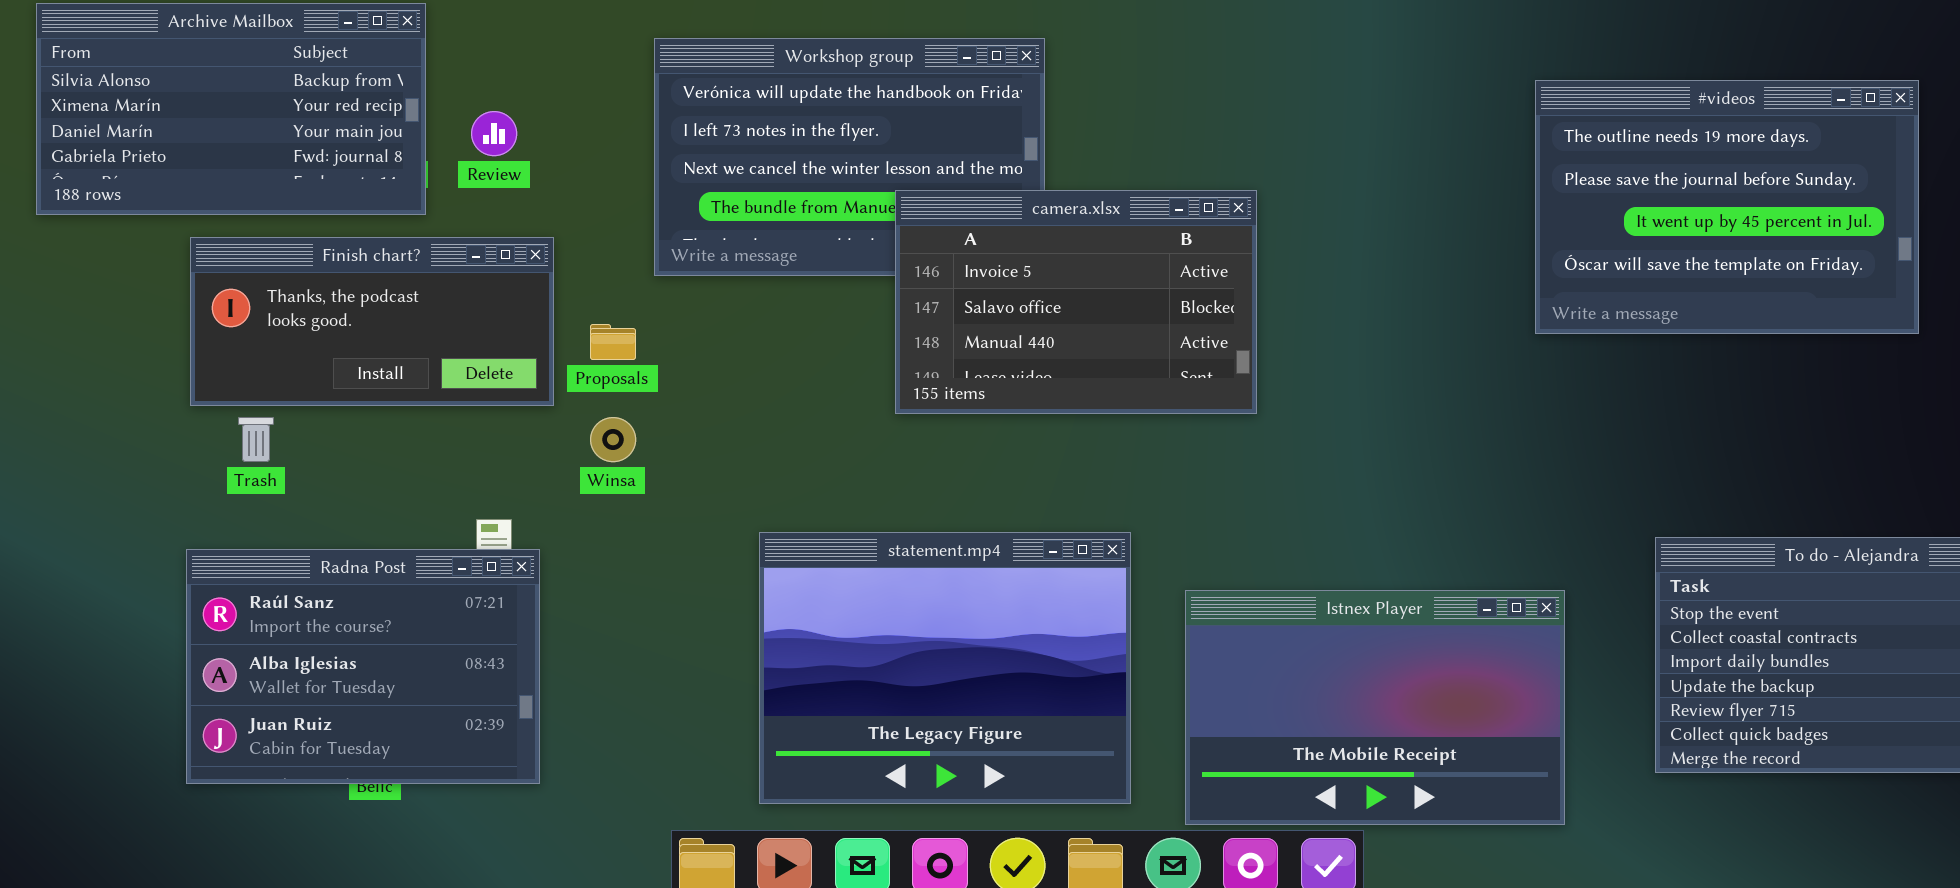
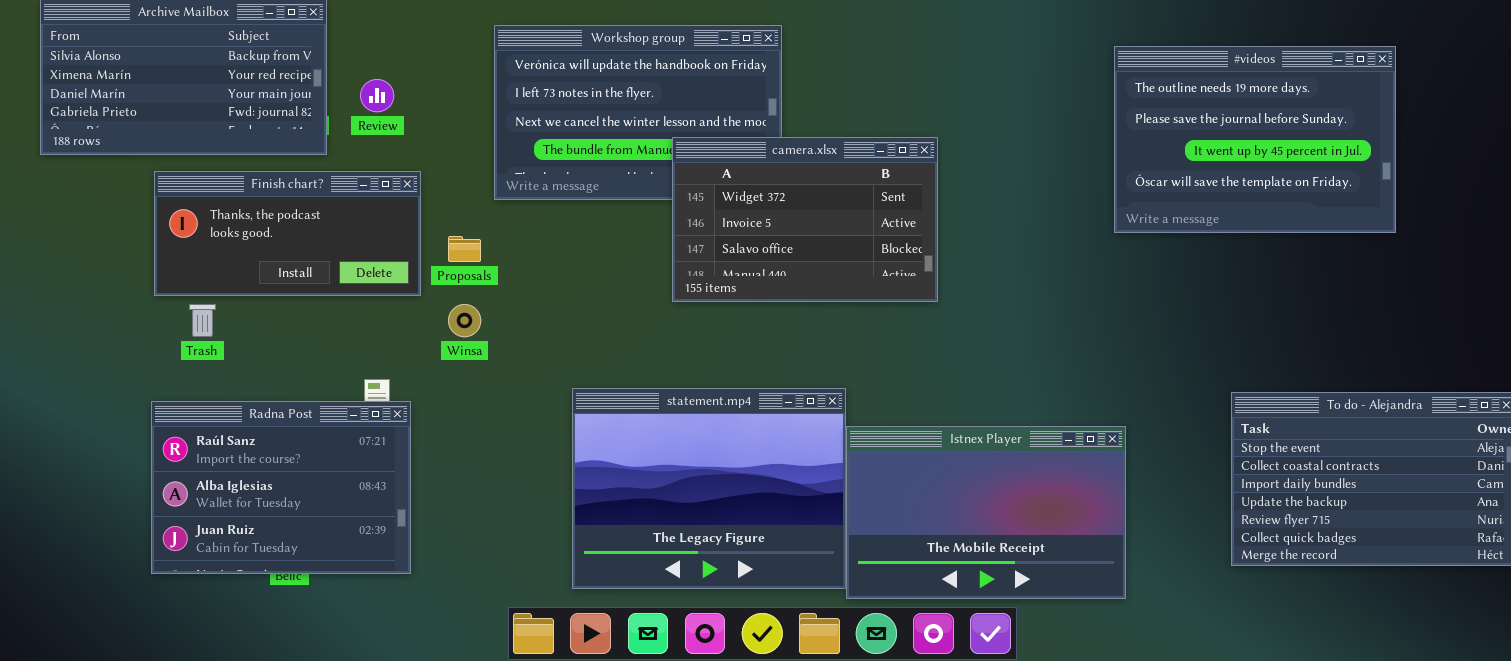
#videos: [1535,80,1919,334] -> [1114,46,1396,233], moved
camera.xlsx: [895,190,1257,414] -> [672,137,938,302], scrolled up 1 row
Istnex Player: [1185,590,1565,825] -> [846,426,1126,599], moved

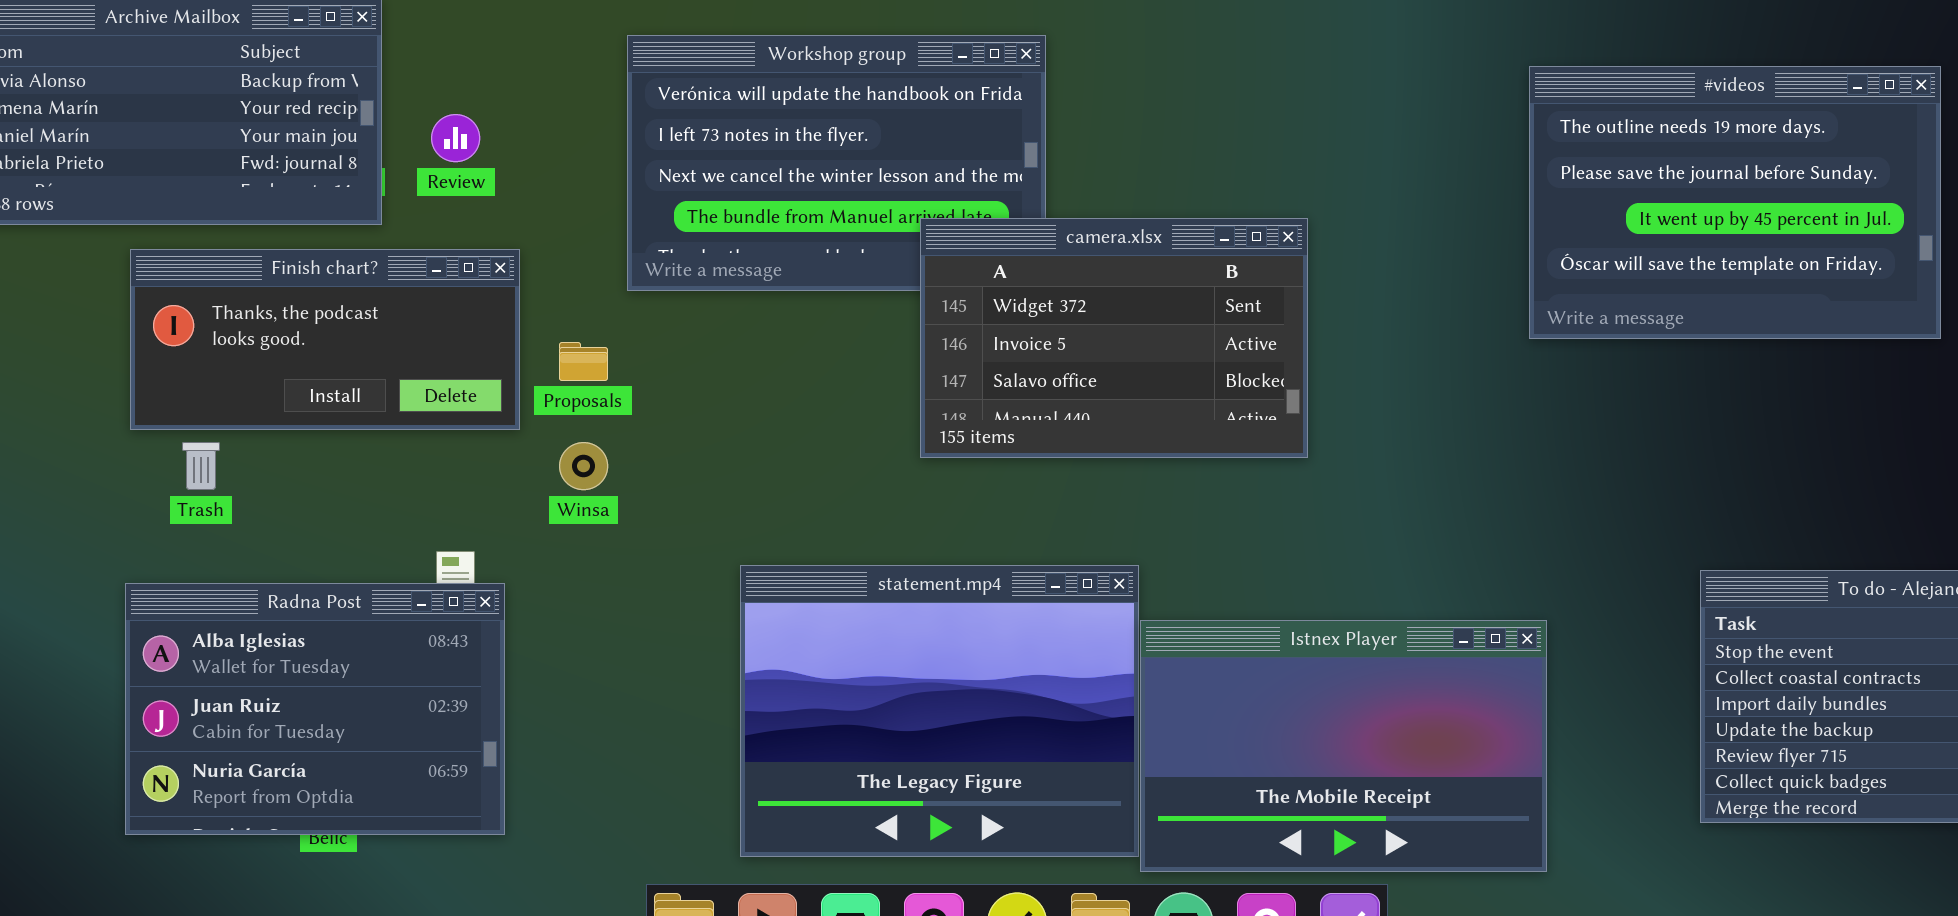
camera.xlsx: [672,137,938,302] -> [920,218,1308,458], moved
Radna Post: [151,401,411,574] -> [125,583,505,835], scrolled down 1 row

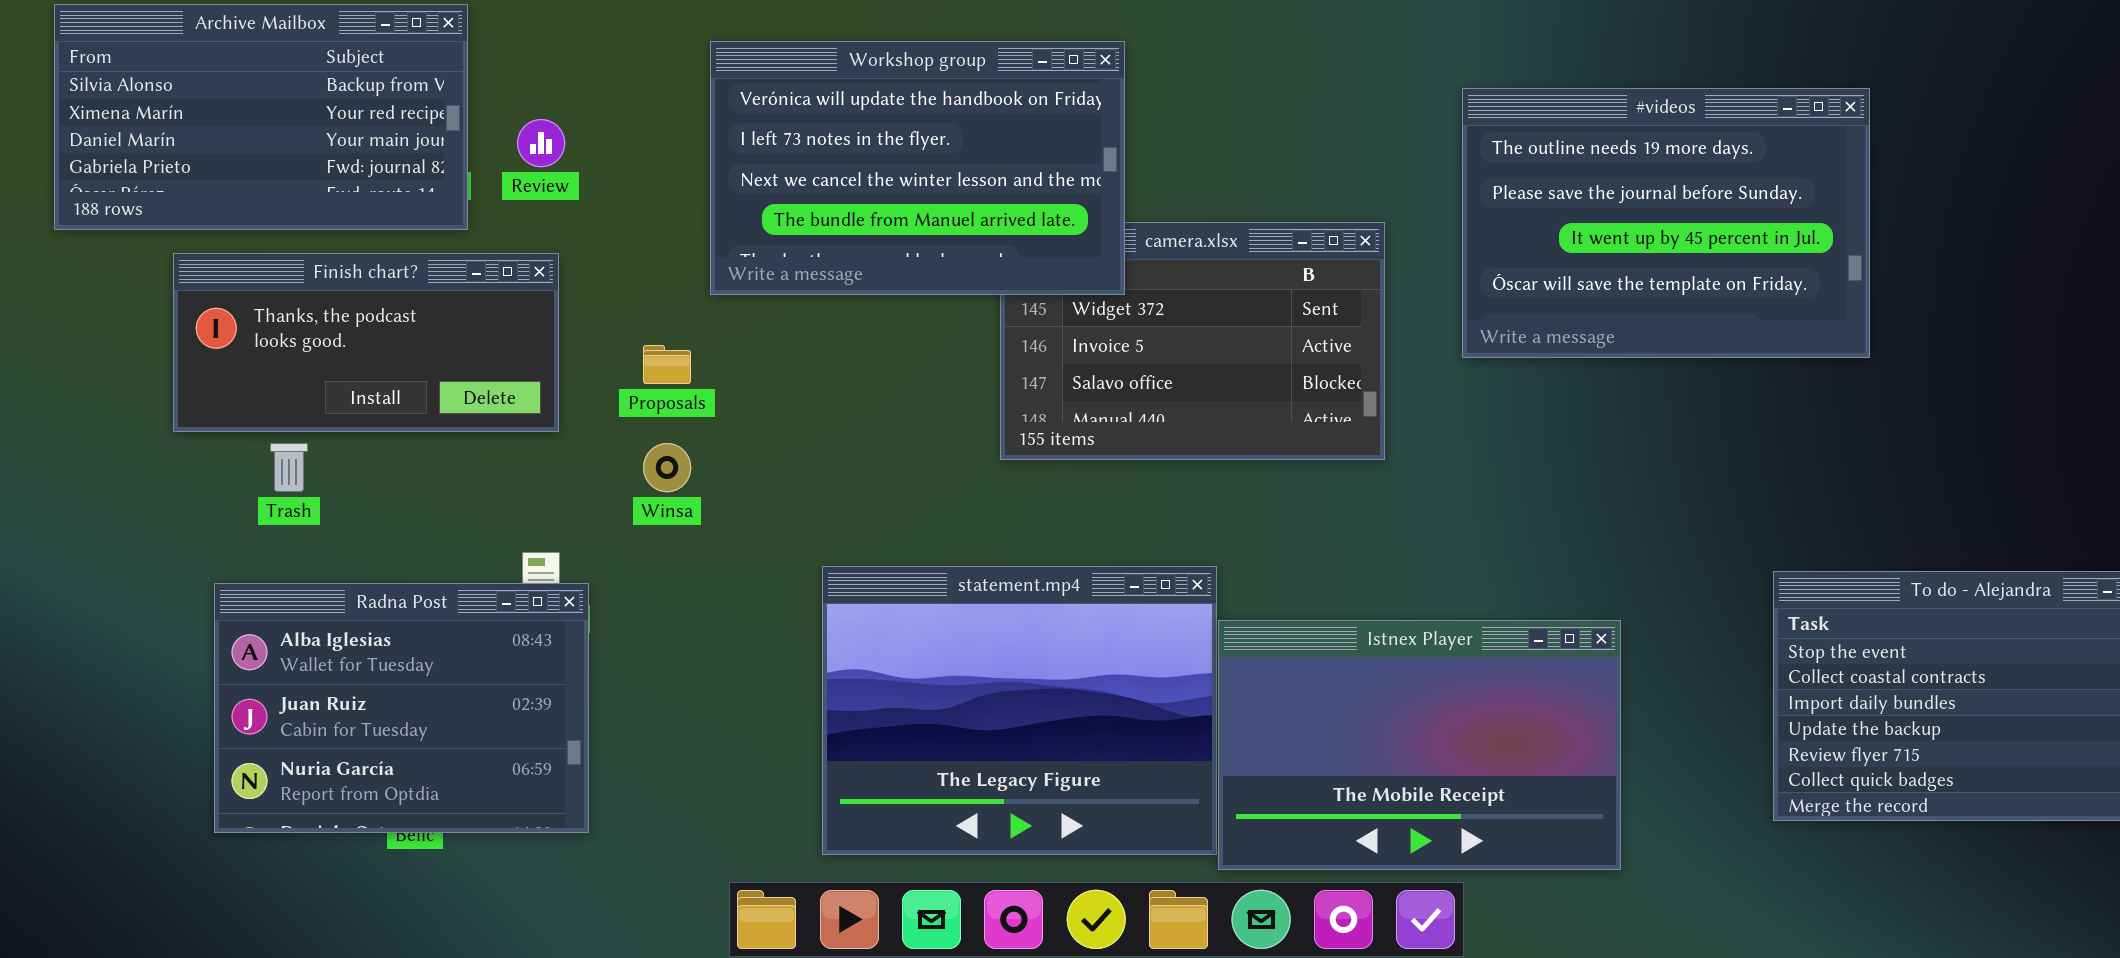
Workshop group: [627,35,1046,291] -> [710,41,1125,295], raised
#videos: [1529,66,1941,339] -> [1462,88,1870,358], moved
Finish chart?: [130,249,520,430] -> [173,253,559,432], moved

